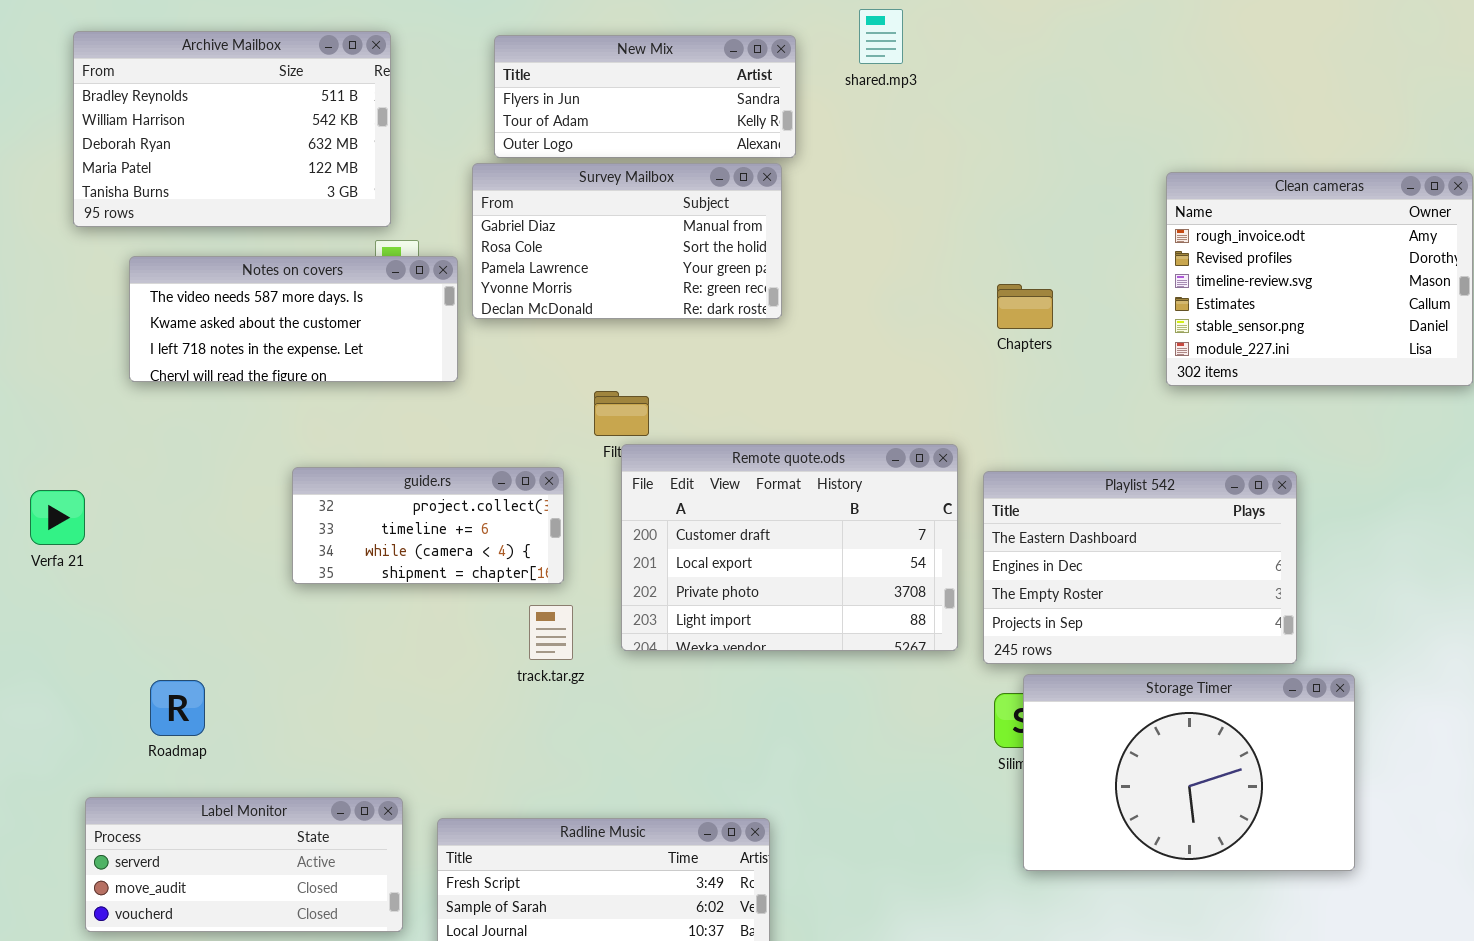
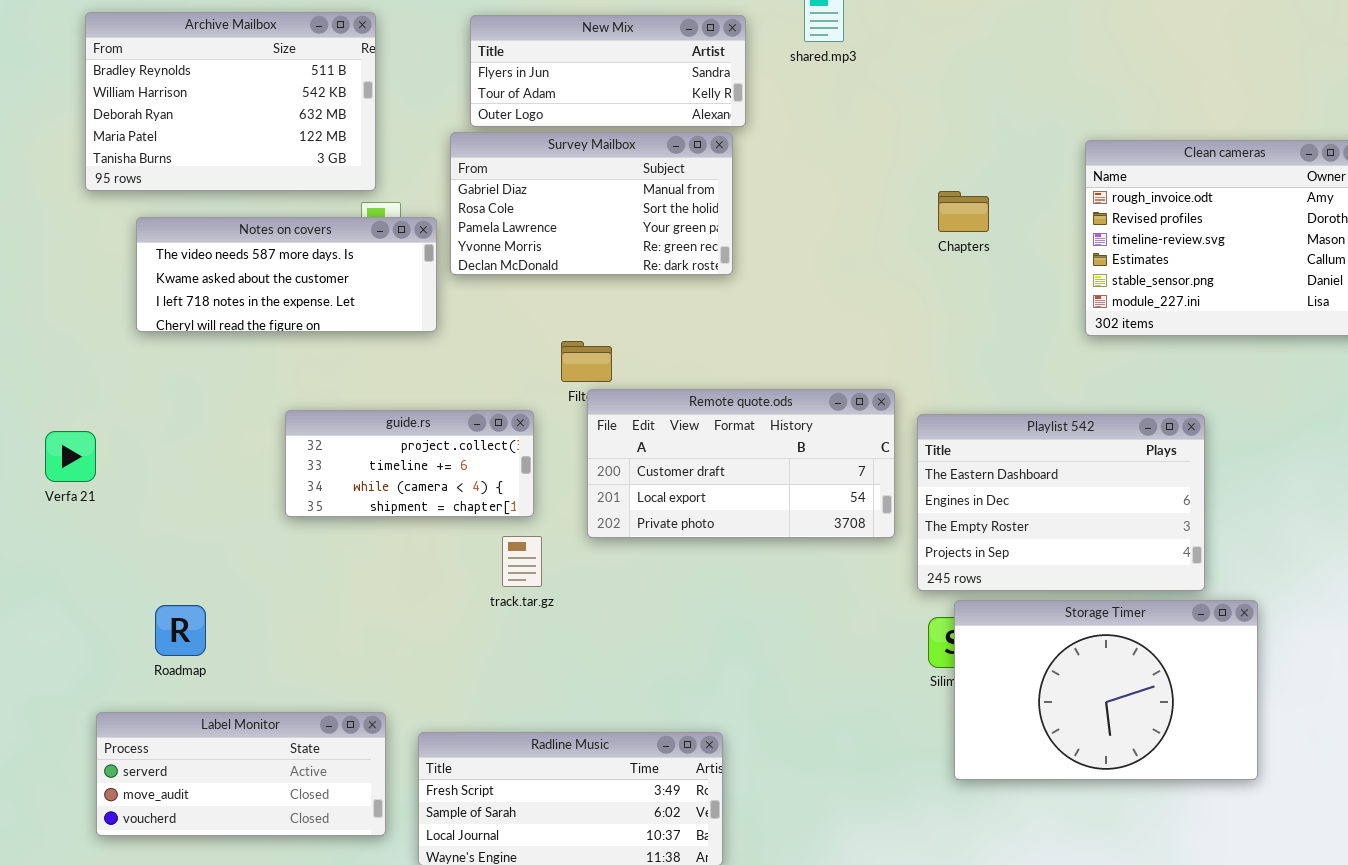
Chapters: [997,284,1053,329] -> [938,191,989,232], moved
Remote quote.ods: [621,444,958,651] -> [587,389,895,538], resized

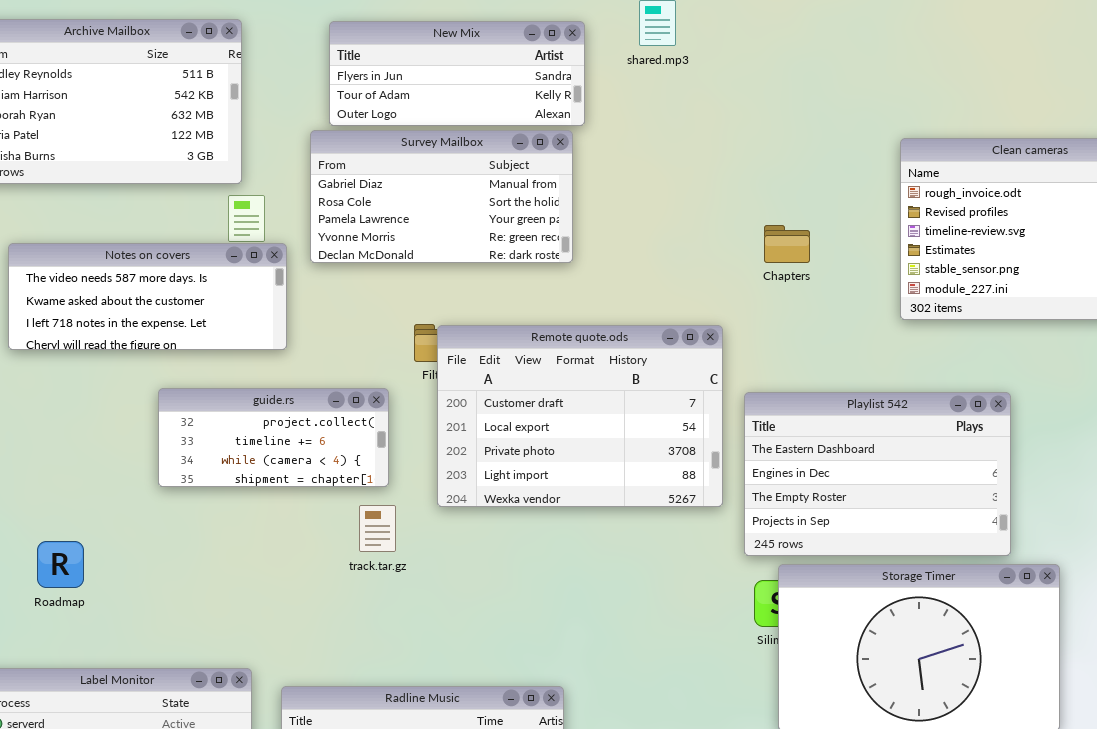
Chapters: [938,191,989,232] -> [764,225,810,263], moved
Notes on covers: [136,217,437,332] -> [8,243,287,350], moved
Remote quote.ods: [587,389,895,538] -> [437,325,723,507], resized
Roadmap: [155,605,206,656] -> [37,541,84,588], moved

